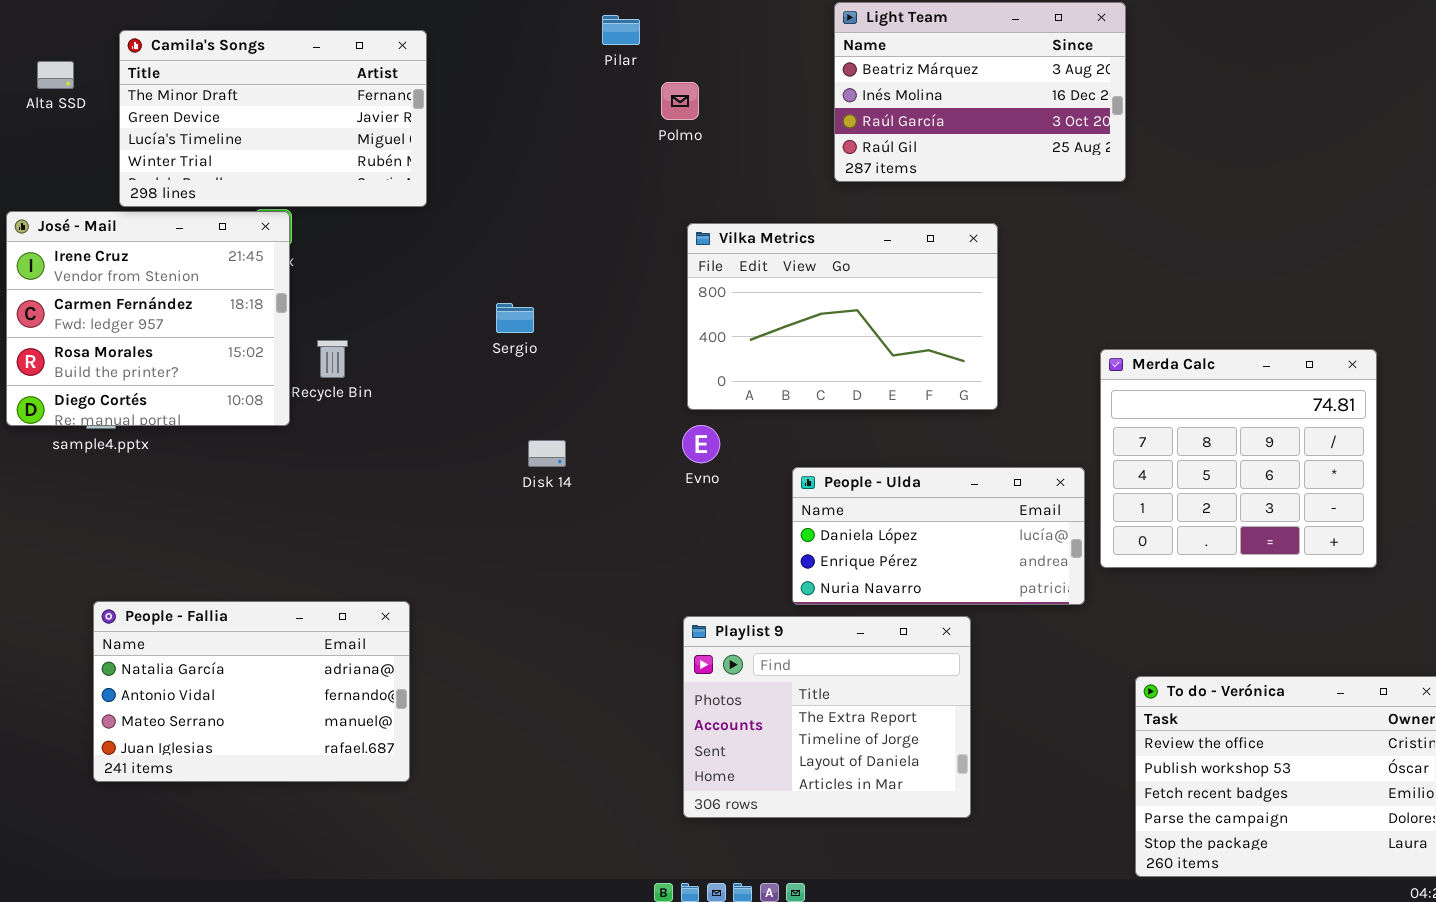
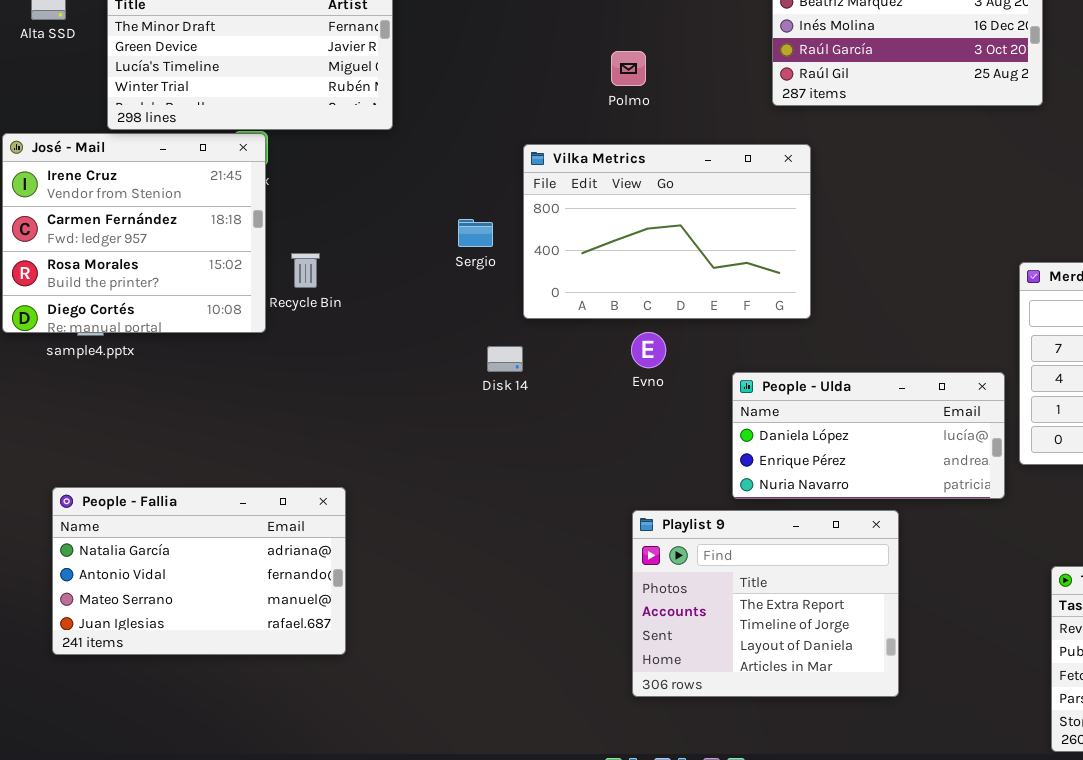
Polmo: [661,82,699,120] -> [611,51,646,86], moved
Vilka Metrics: [687,223,998,410] -> [523,144,811,319], moved
People - Fallia: [93,601,410,782] -> [52,487,346,655], moved

